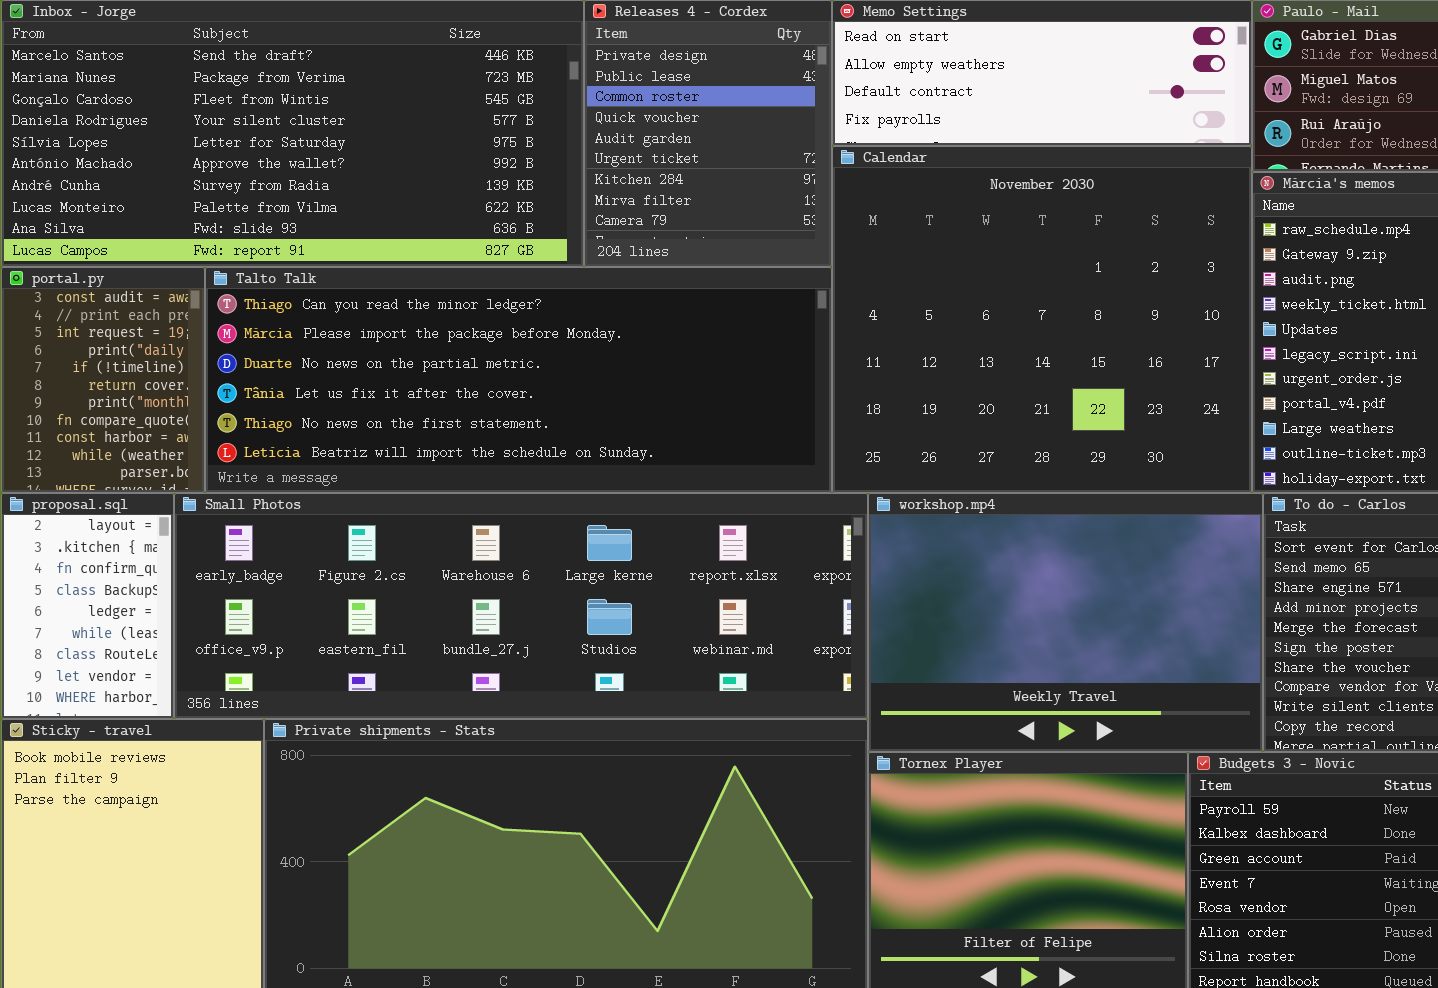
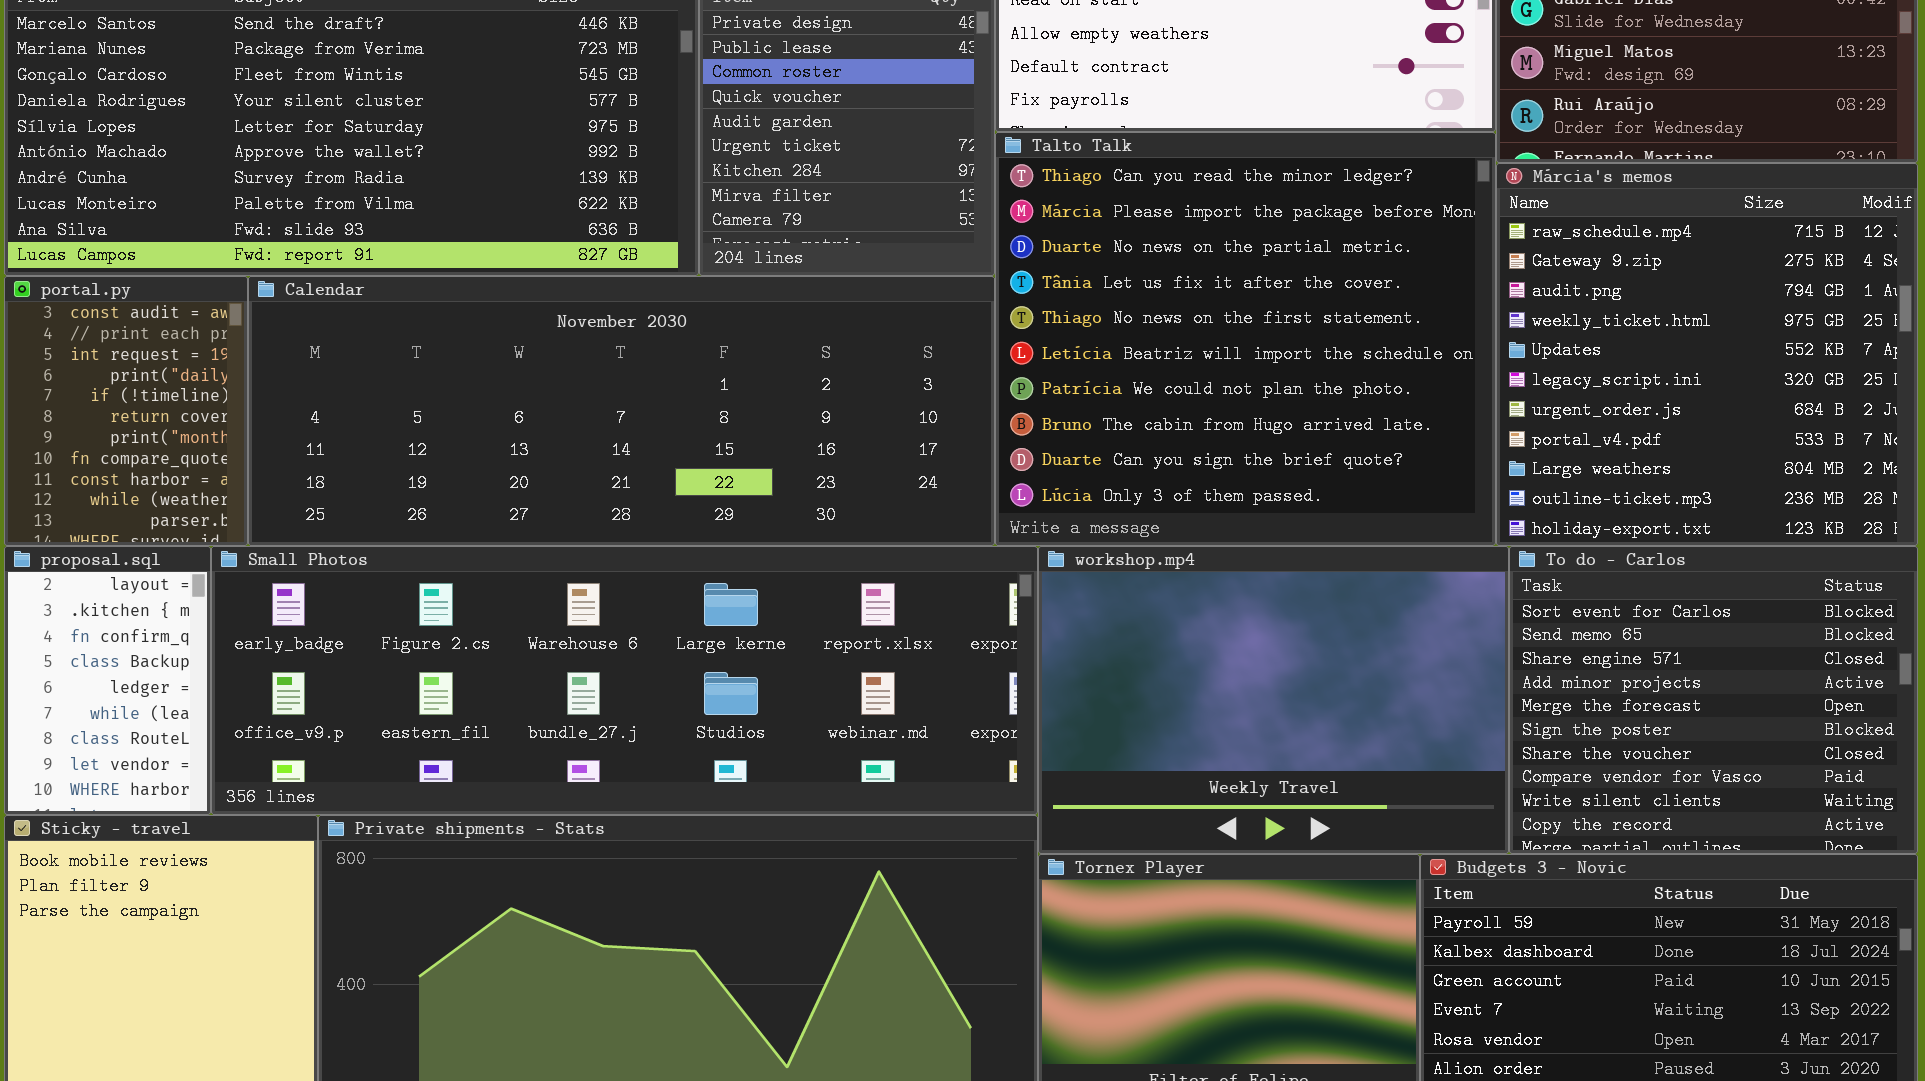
Calendar: [832,146,1252,493] -> [248,276,995,546], moved, resized
Talto Talk: [205,267,832,493] -> [995,132,1496,546], moved, resized

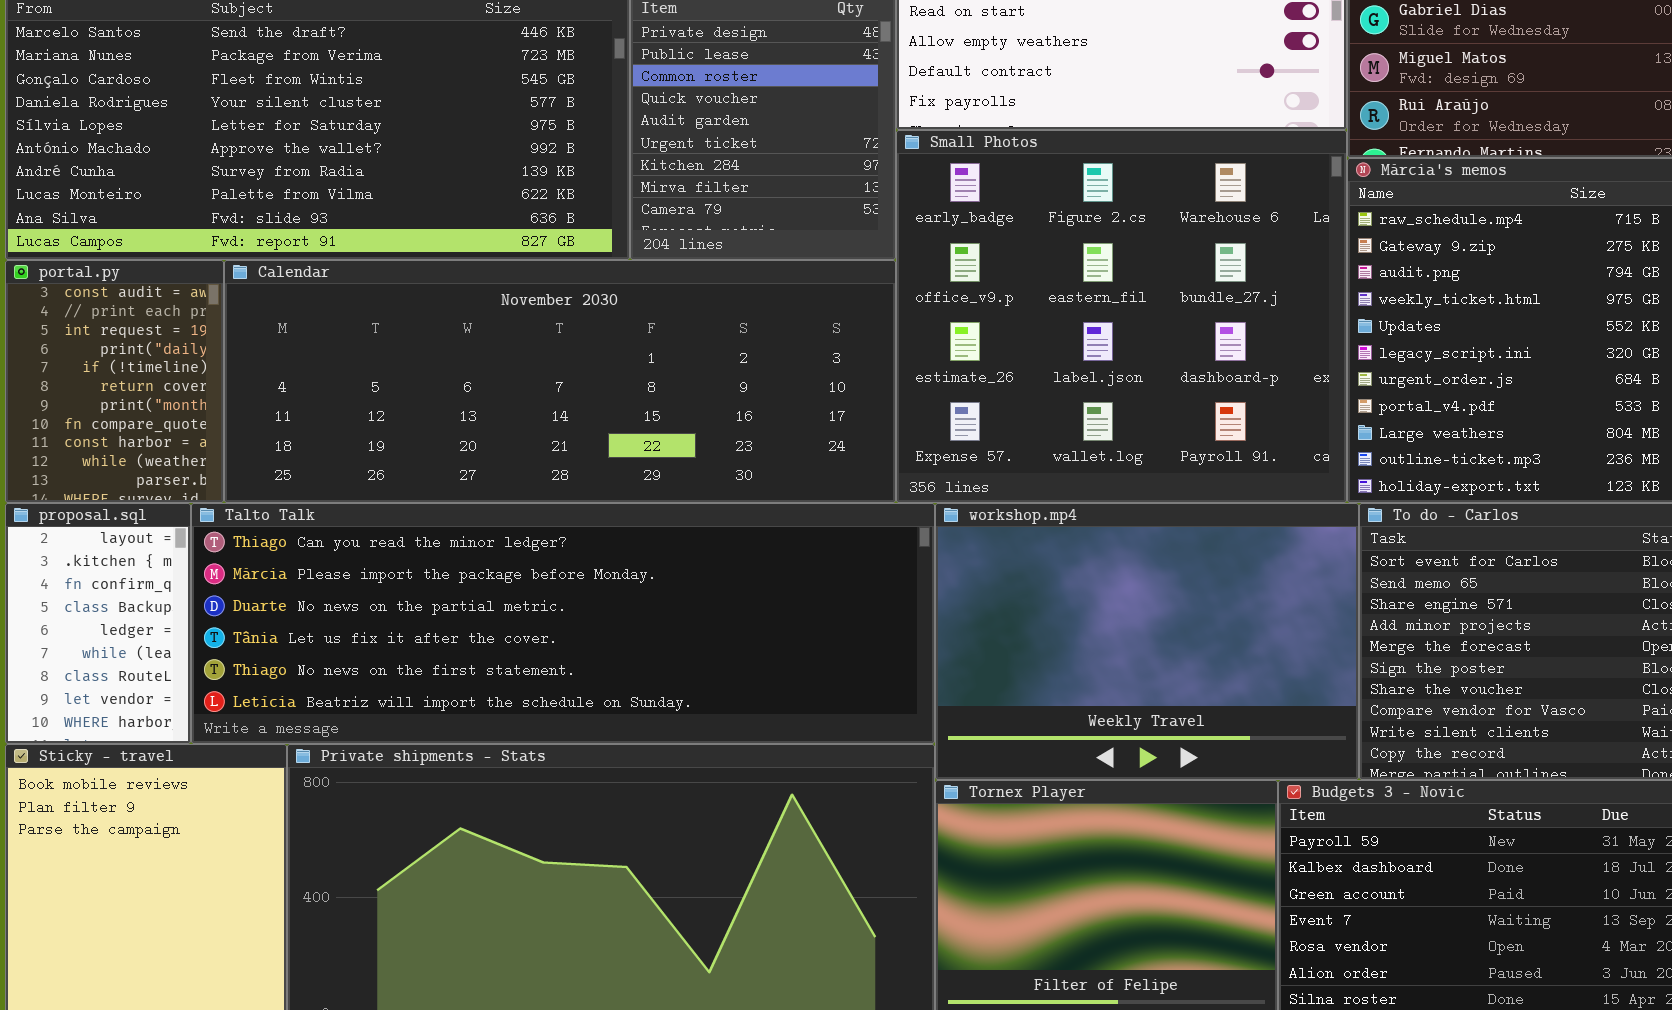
Talto Talk: [995,132,1496,546] -> [191,503,935,744], moved, resized
Small Photos: [211,546,1038,815] -> [896,130,1347,503], moved, resized

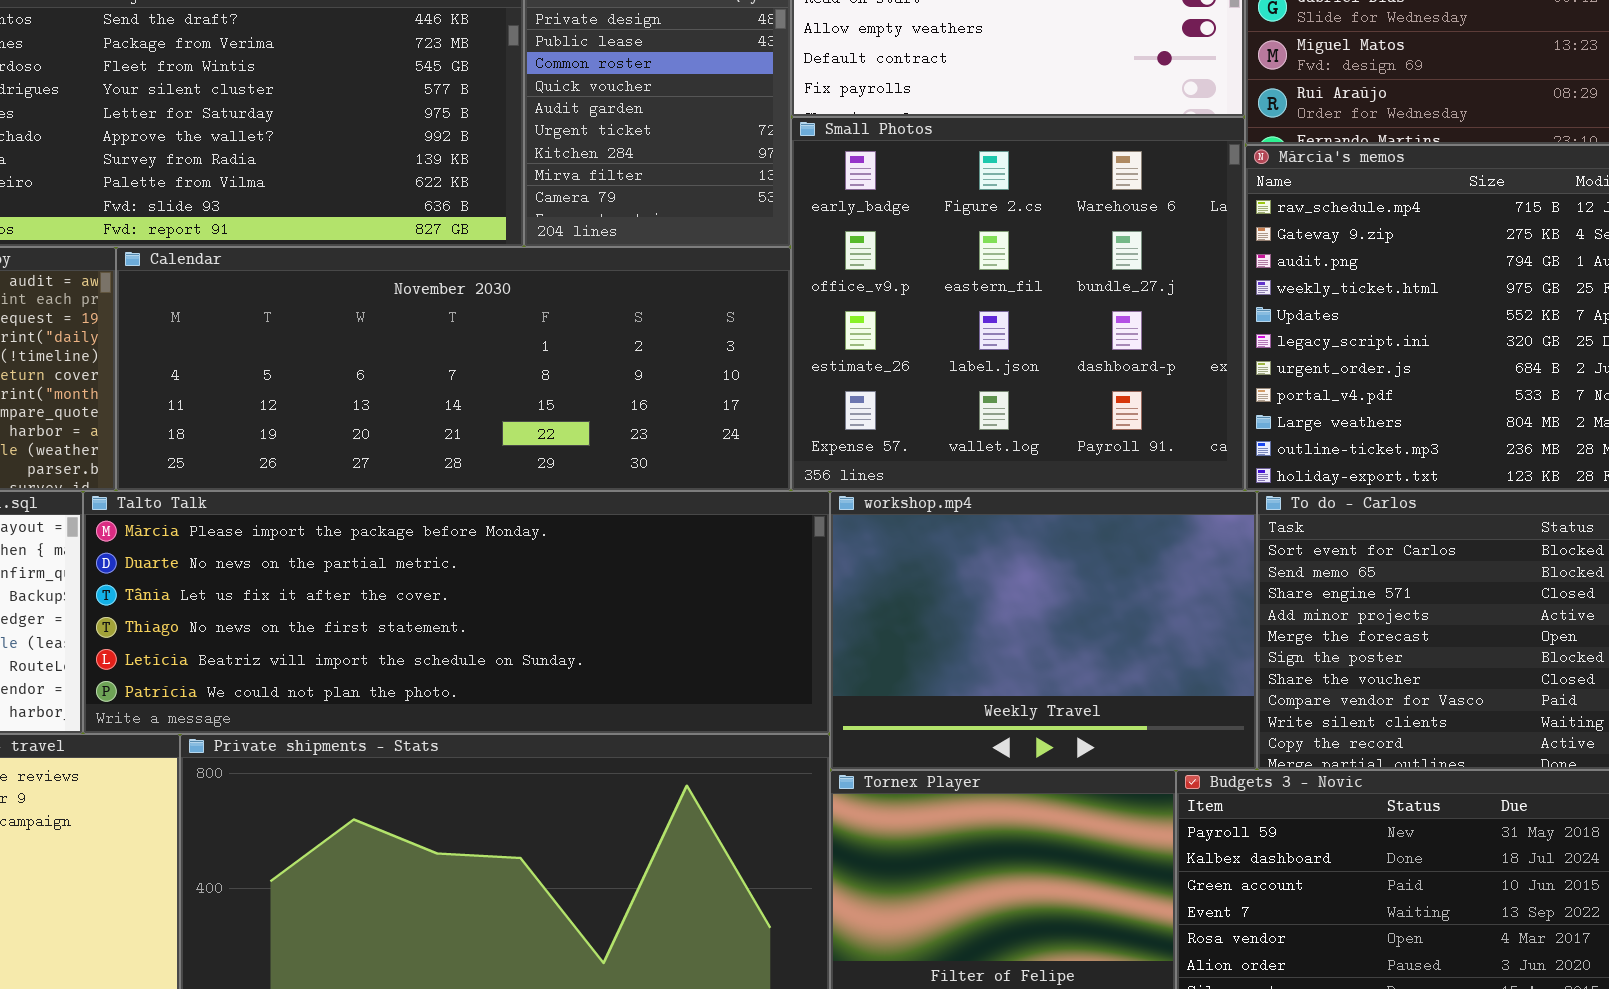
Talto Talk: [191,503,935,744] -> [83,491,830,734], scrolled down 1 row

